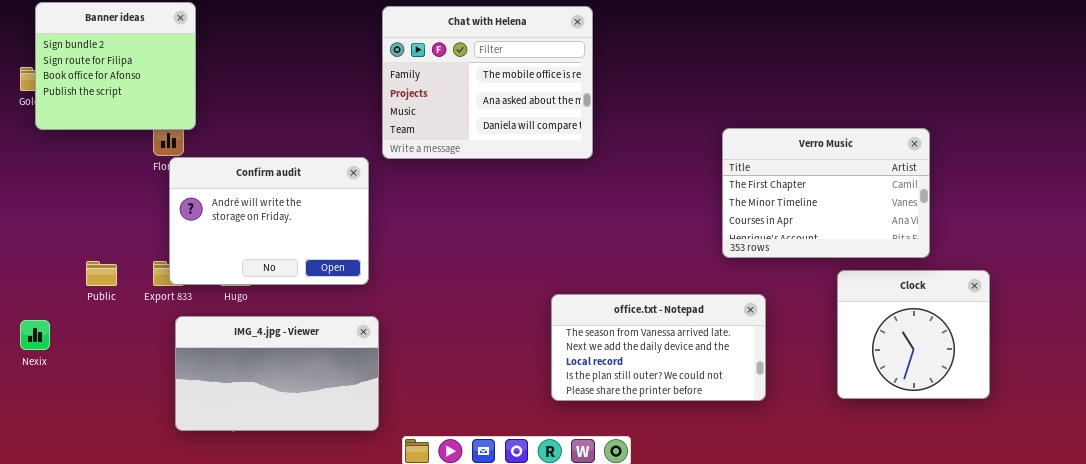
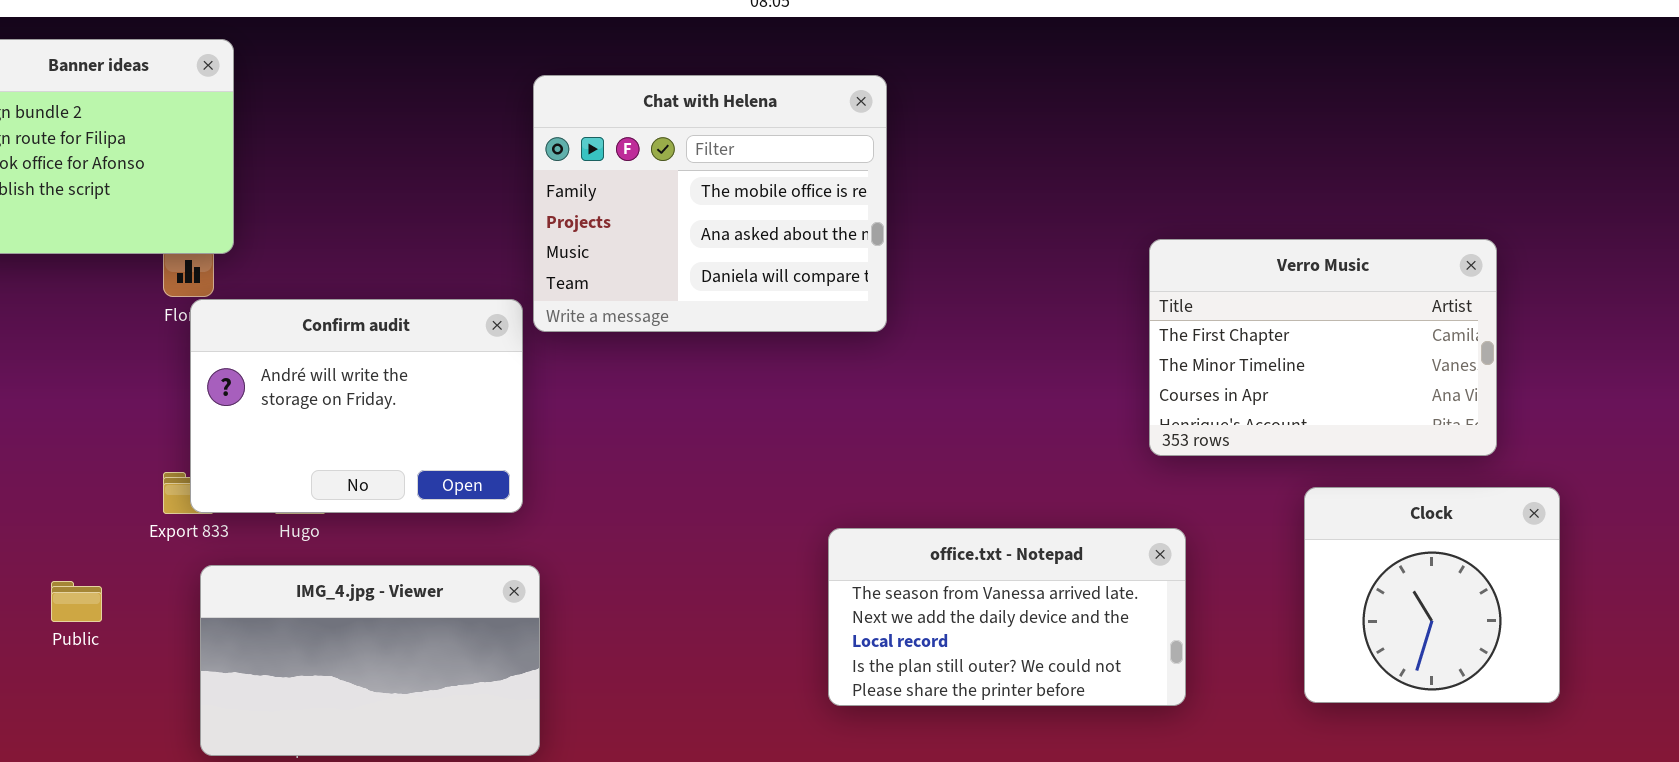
Chat with Helena: [382,6,593,159] -> [533,75,887,332], moved
Verro Music: [722,128,930,258] -> [1149,239,1497,456], moved
Public: [86,261,117,286] -> [51,581,102,622], moved

